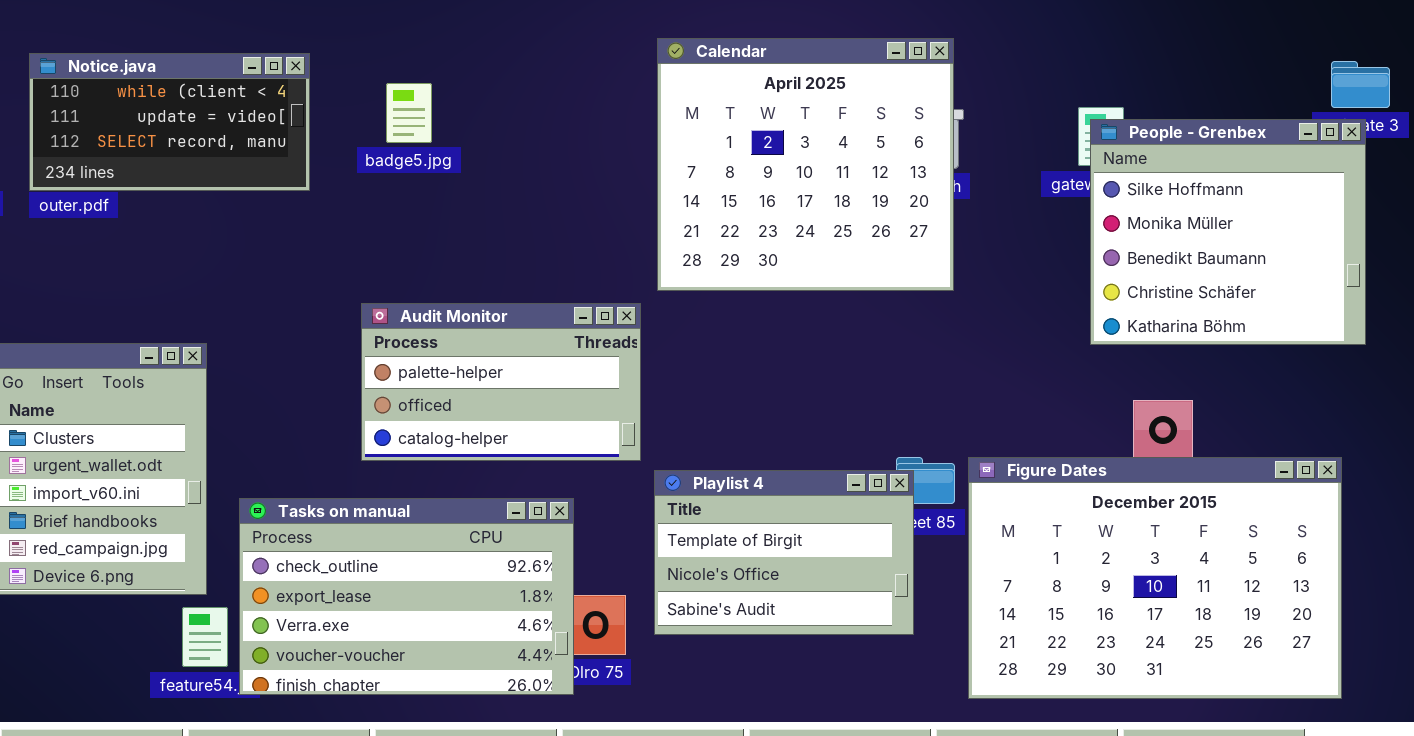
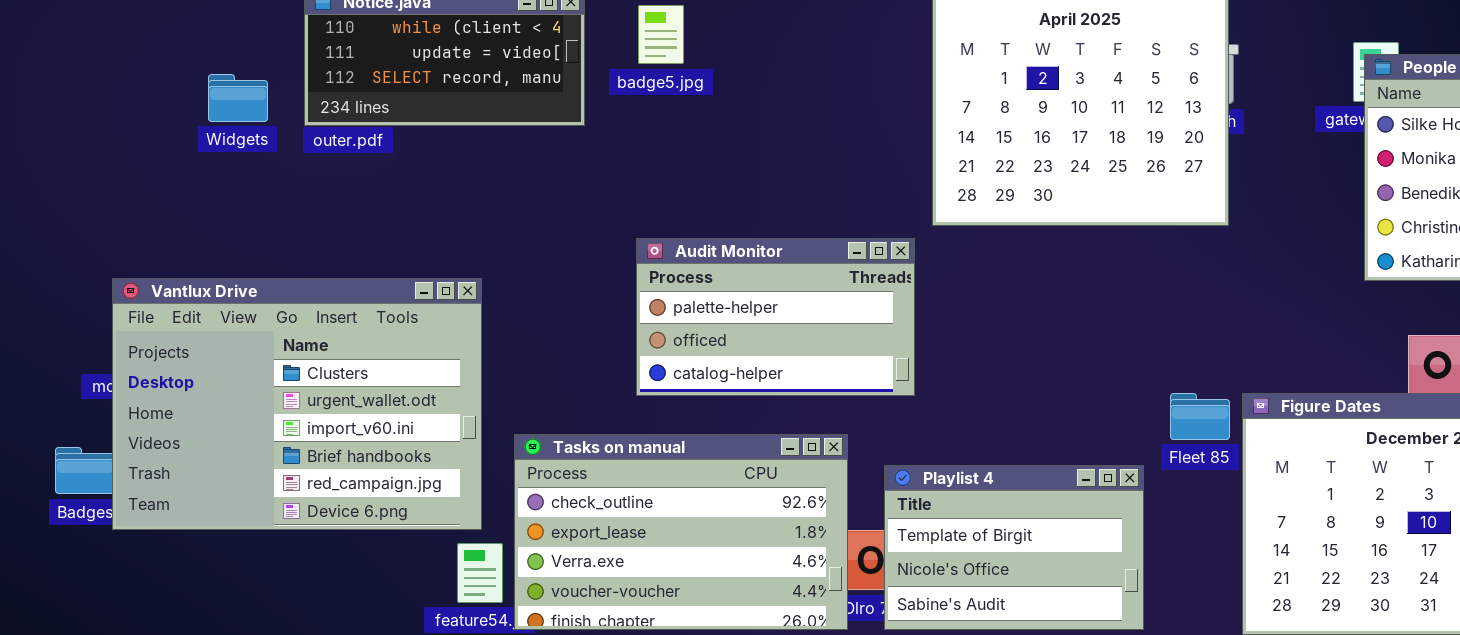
badge5.jpg: [386,83,432,143] -> [638,5,684,64], moved
Playlist 4: [654,470,914,635] -> [884,465,1144,630], moved

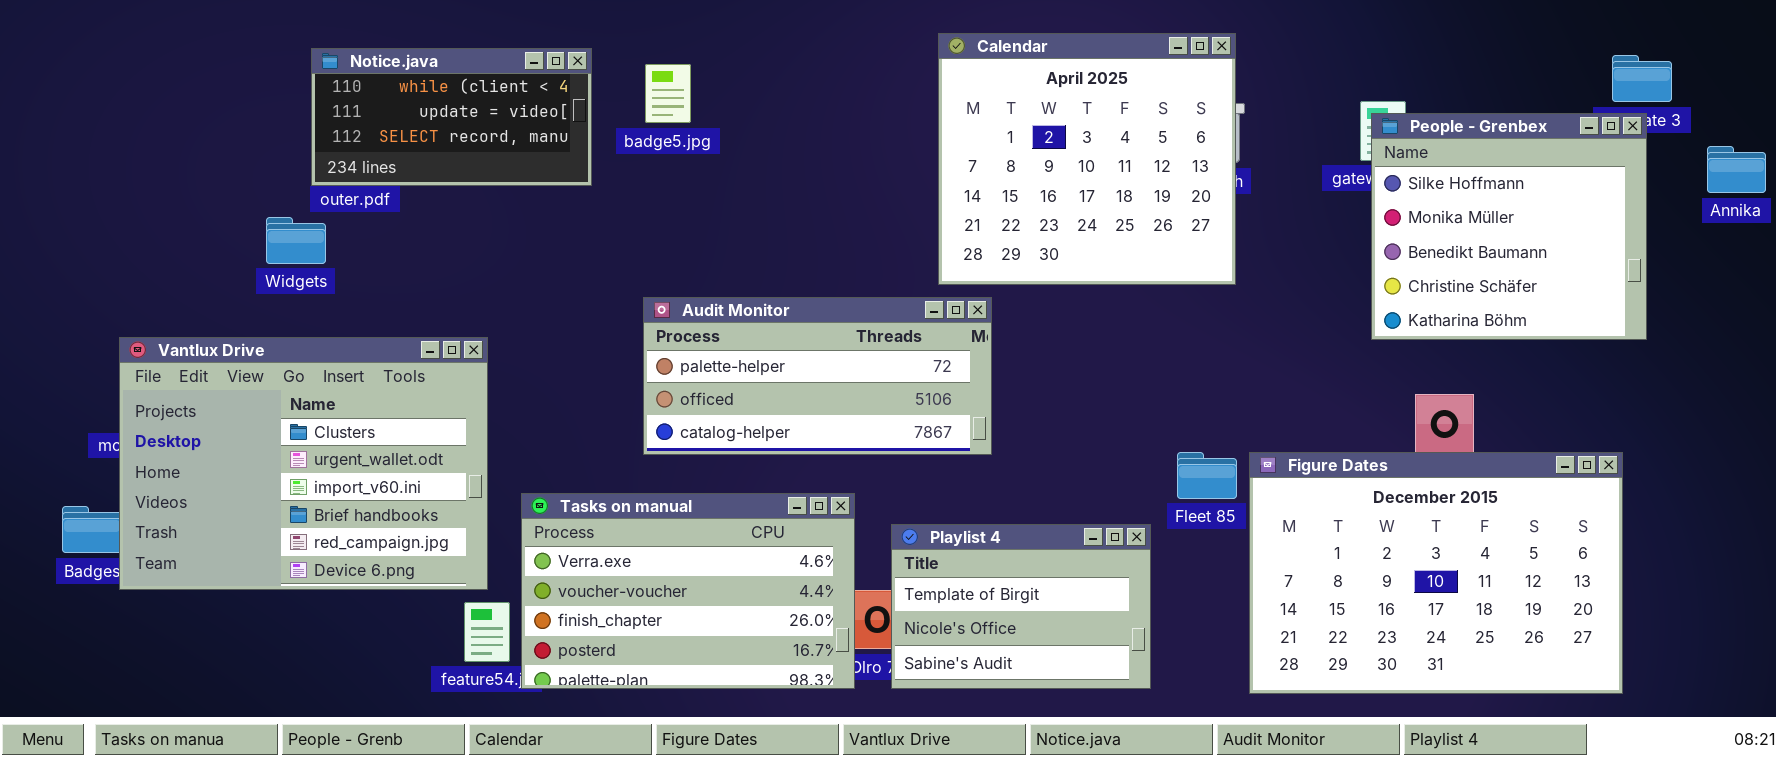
Widgets: [208,74,268,122] -> [266,217,326,264], moved
Audit Monitor: [636,238,915,396] -> [643,297,992,455], resized
Tasks on manual: [514,434,848,630] -> [521,493,855,689], scrolled down 2 rows

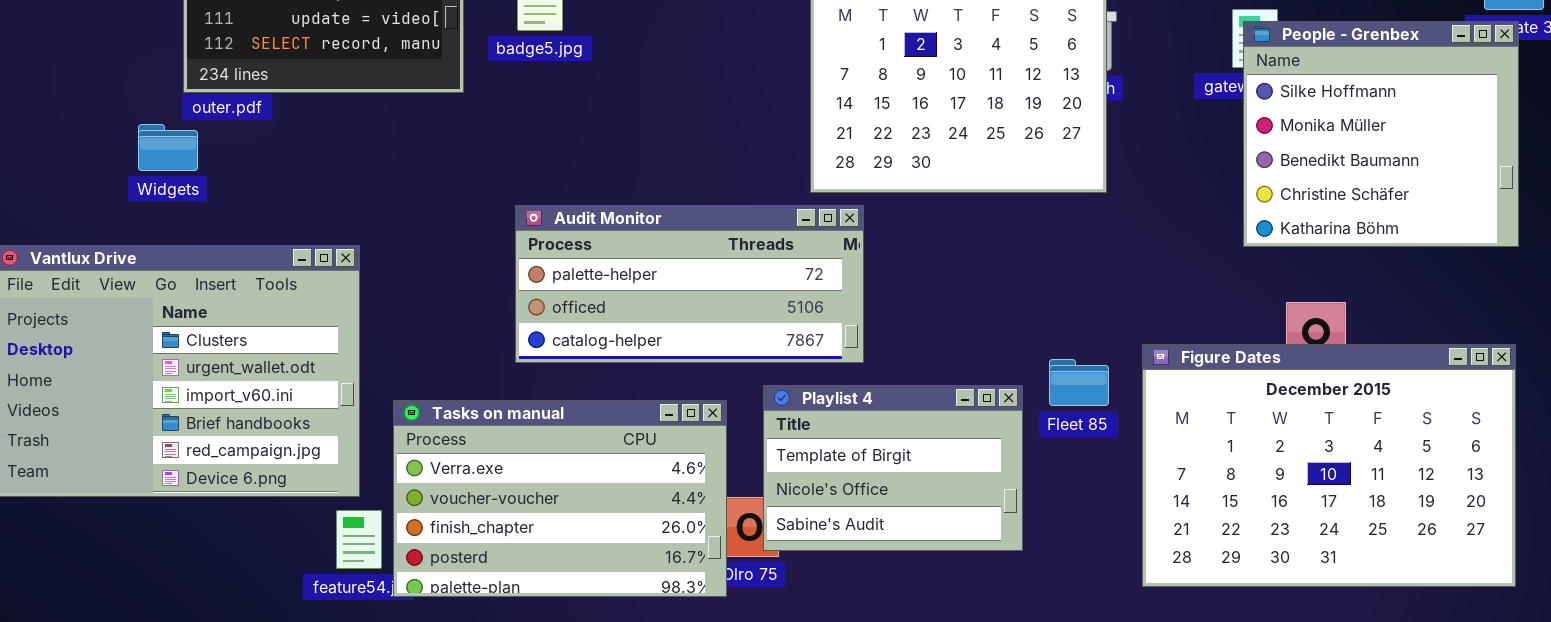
Figure Dates: [1249,452,1623,694] -> [1142,344,1516,587], moved
Playlist 4: [891,524,1151,689] -> [763,385,1023,551], moved

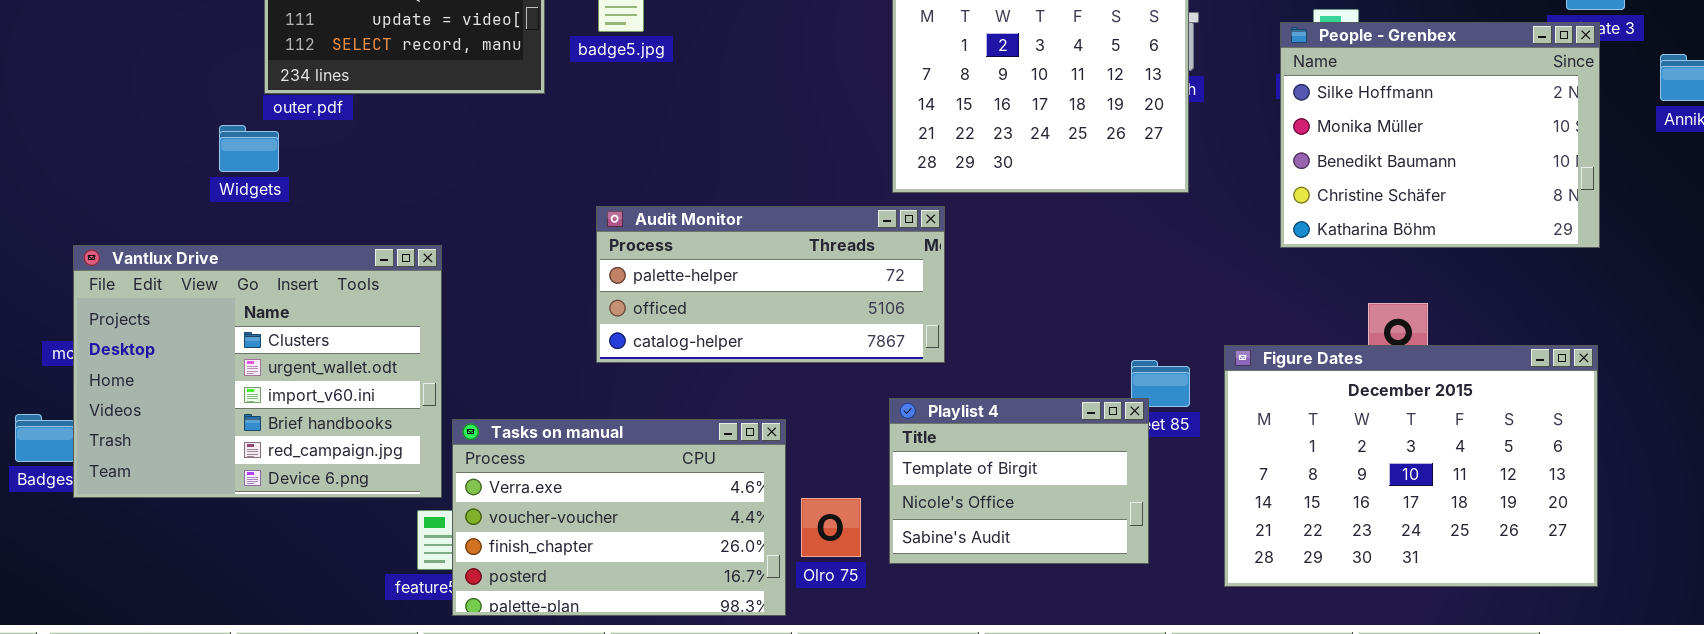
People - Grenbex: [1243,21,1519,247] -> [1280,22,1600,248], resized
Playlist 4: [763,385,1023,551] -> [889,398,1149,564], moved
Tasks on manual: [393,400,727,597] -> [452,419,786,616], moved

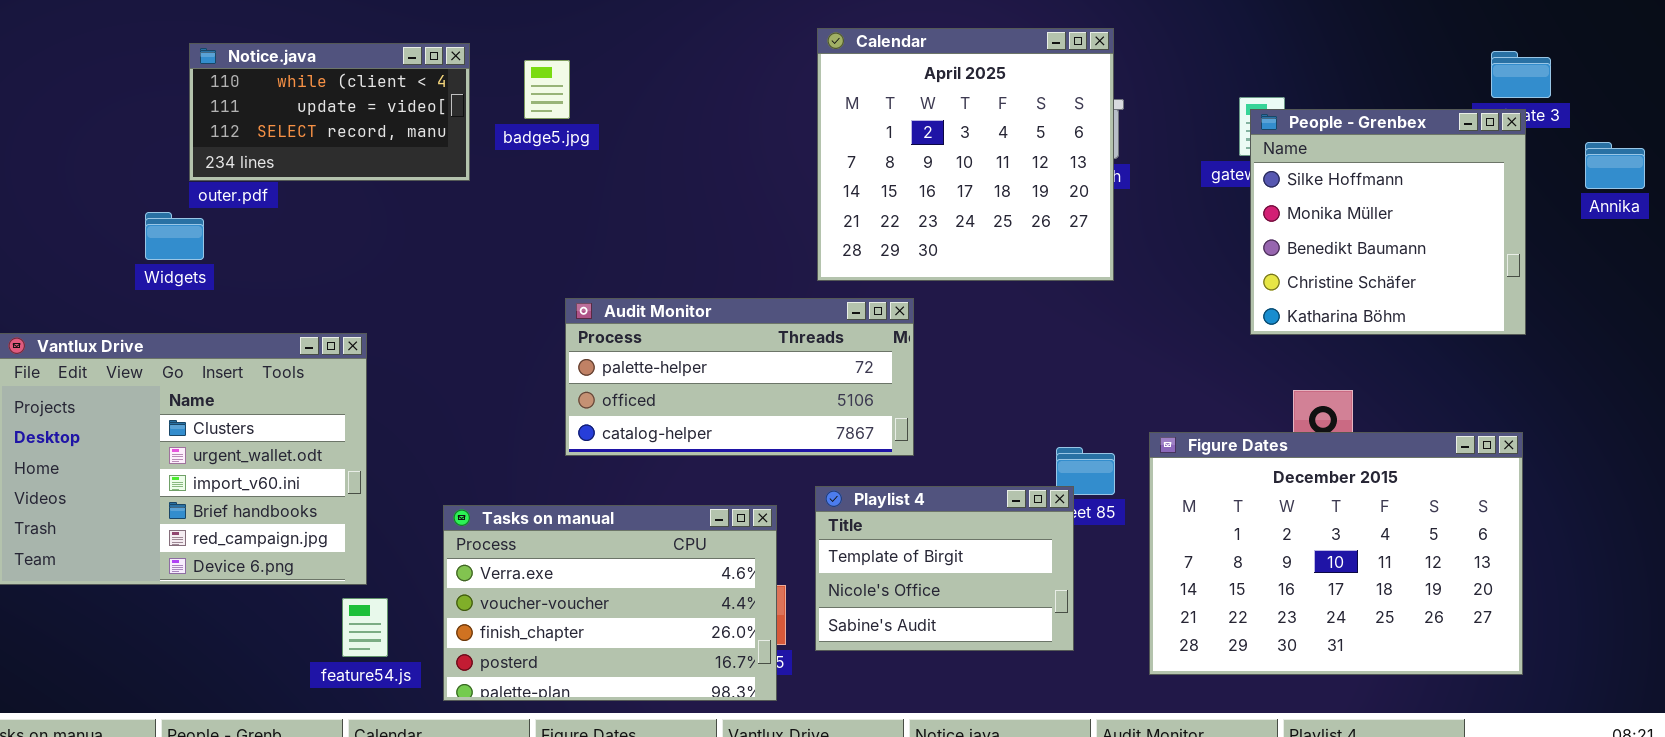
People - Grenbex: [1280,22,1600,248] -> [1250,109,1526,335], resized
Audit Monitor: [596,206,945,363] -> [565,298,914,456], moved
Tasks on manual: [452,419,786,616] -> [443,505,777,701], moved

